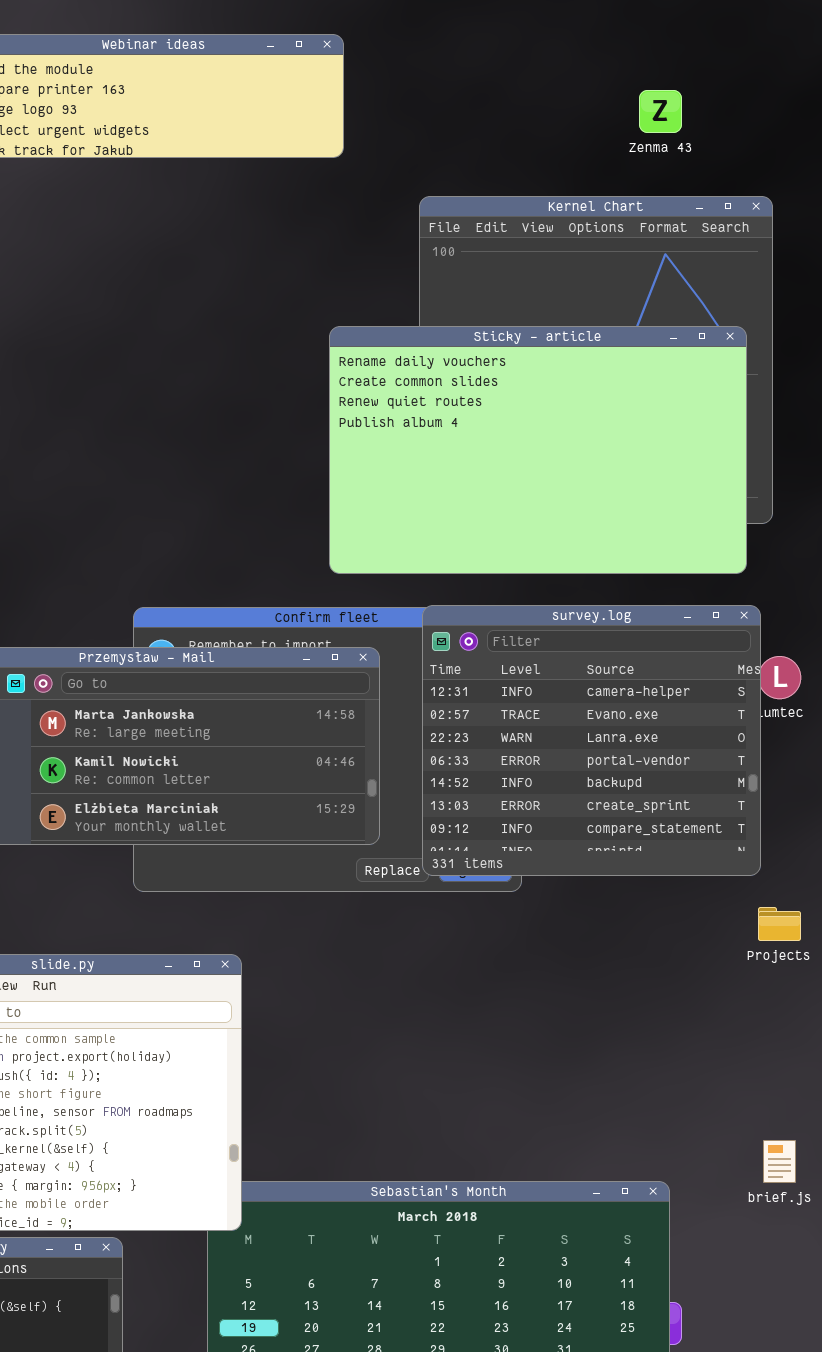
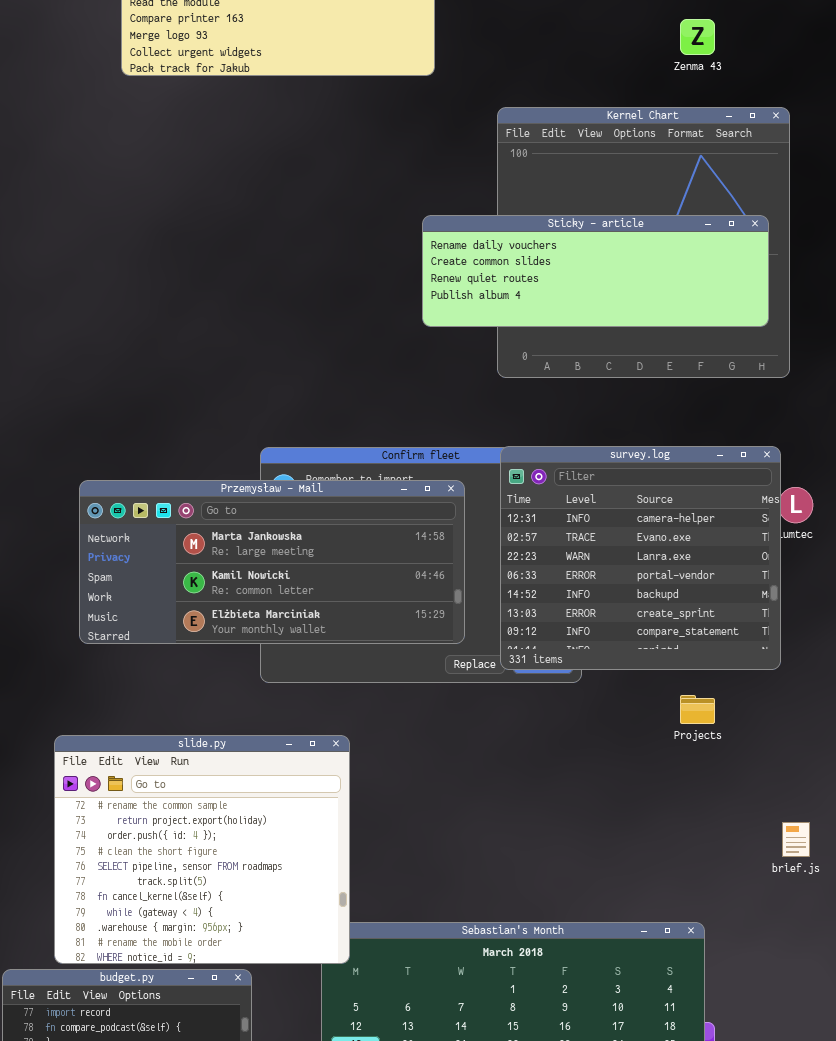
Sticky - article: [329,326,747,574] -> [422,215,769,327], resized
Projects: [758,907,801,941] -> [680,695,715,724], moved
brief.js: [763,1140,796,1183] -> [782,822,810,857], moved

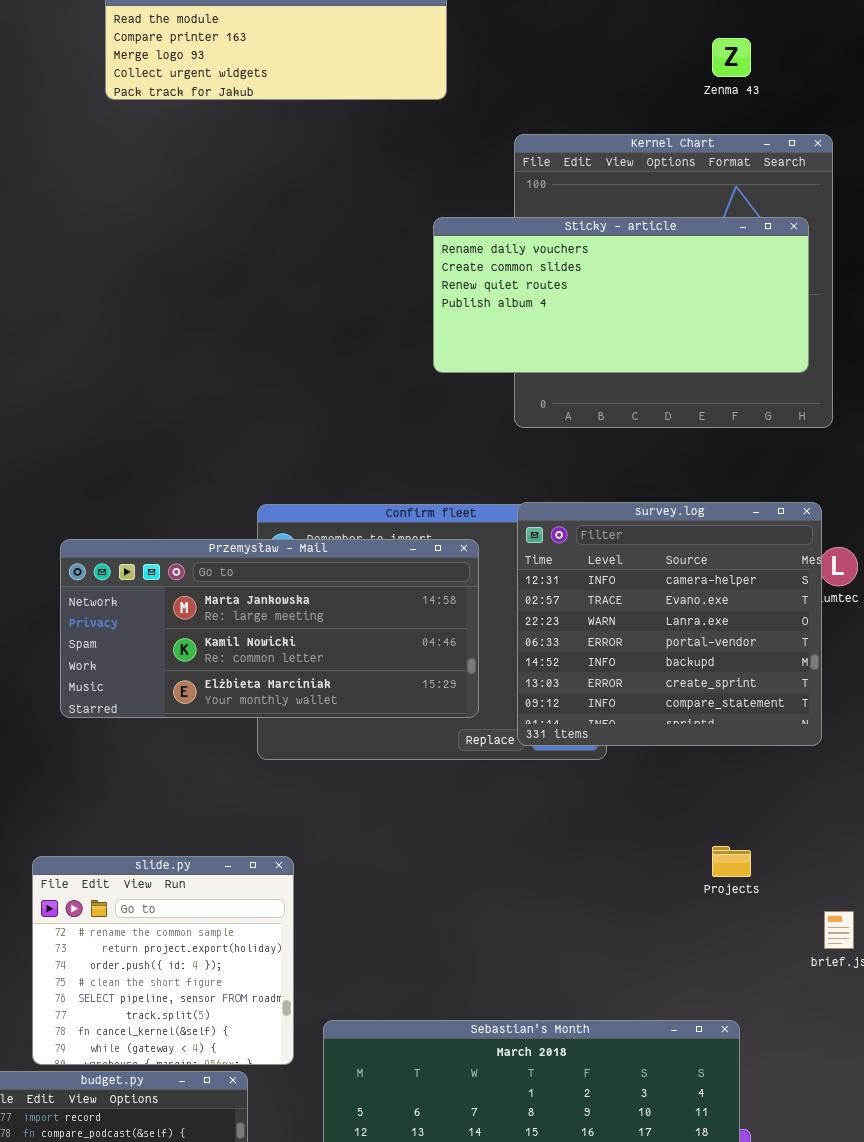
Sticky - article: [422,215,769,327] -> [433,217,809,373], resized
Projects: [680,695,715,724] -> [712,846,751,877], moved
slide.py: [54,735,350,964] -> [32,856,294,1065], resized

